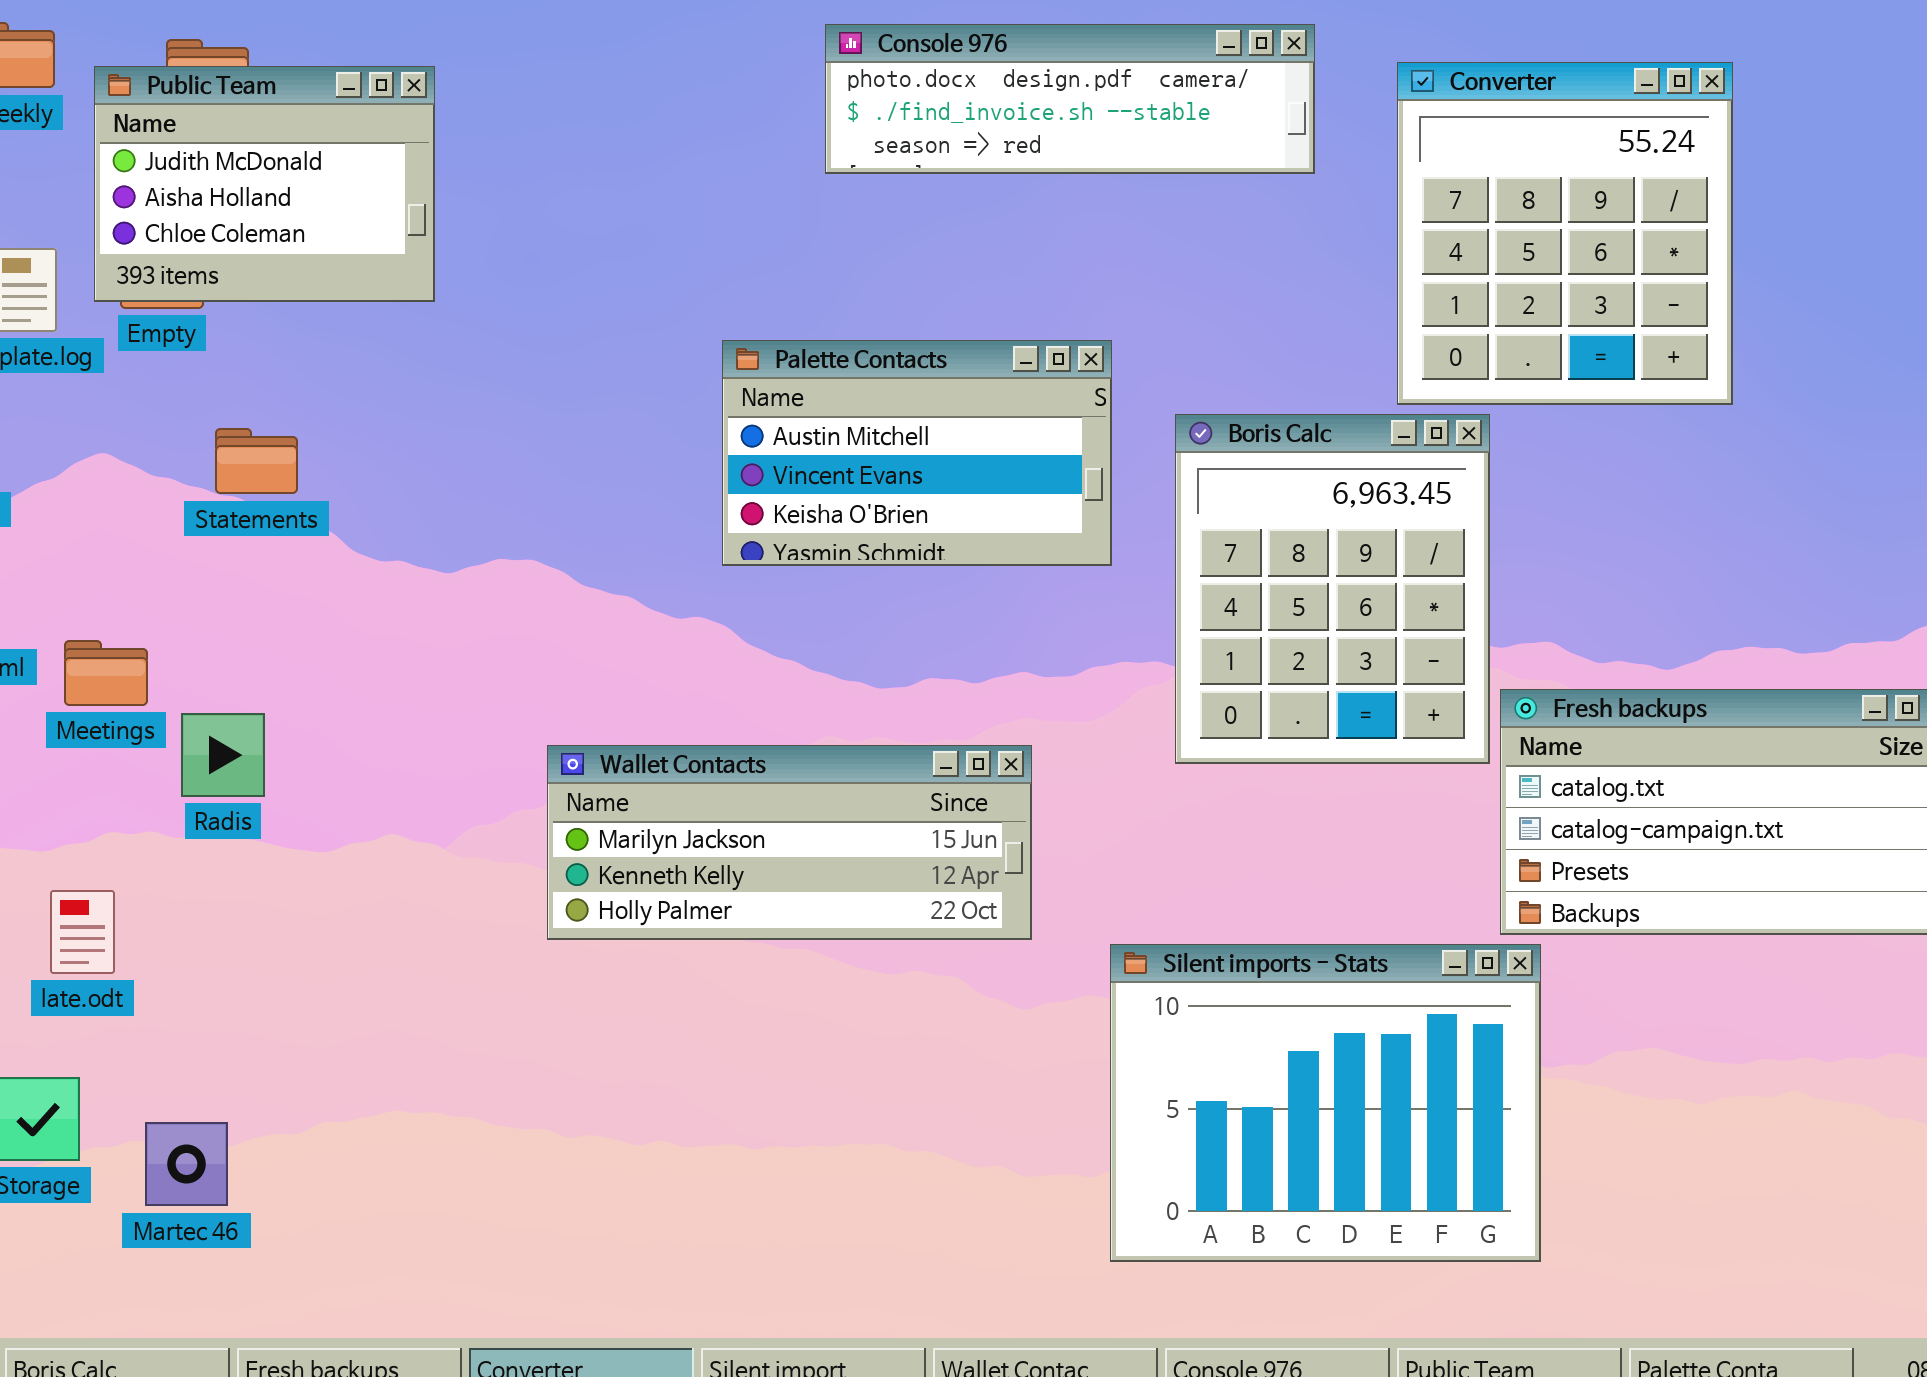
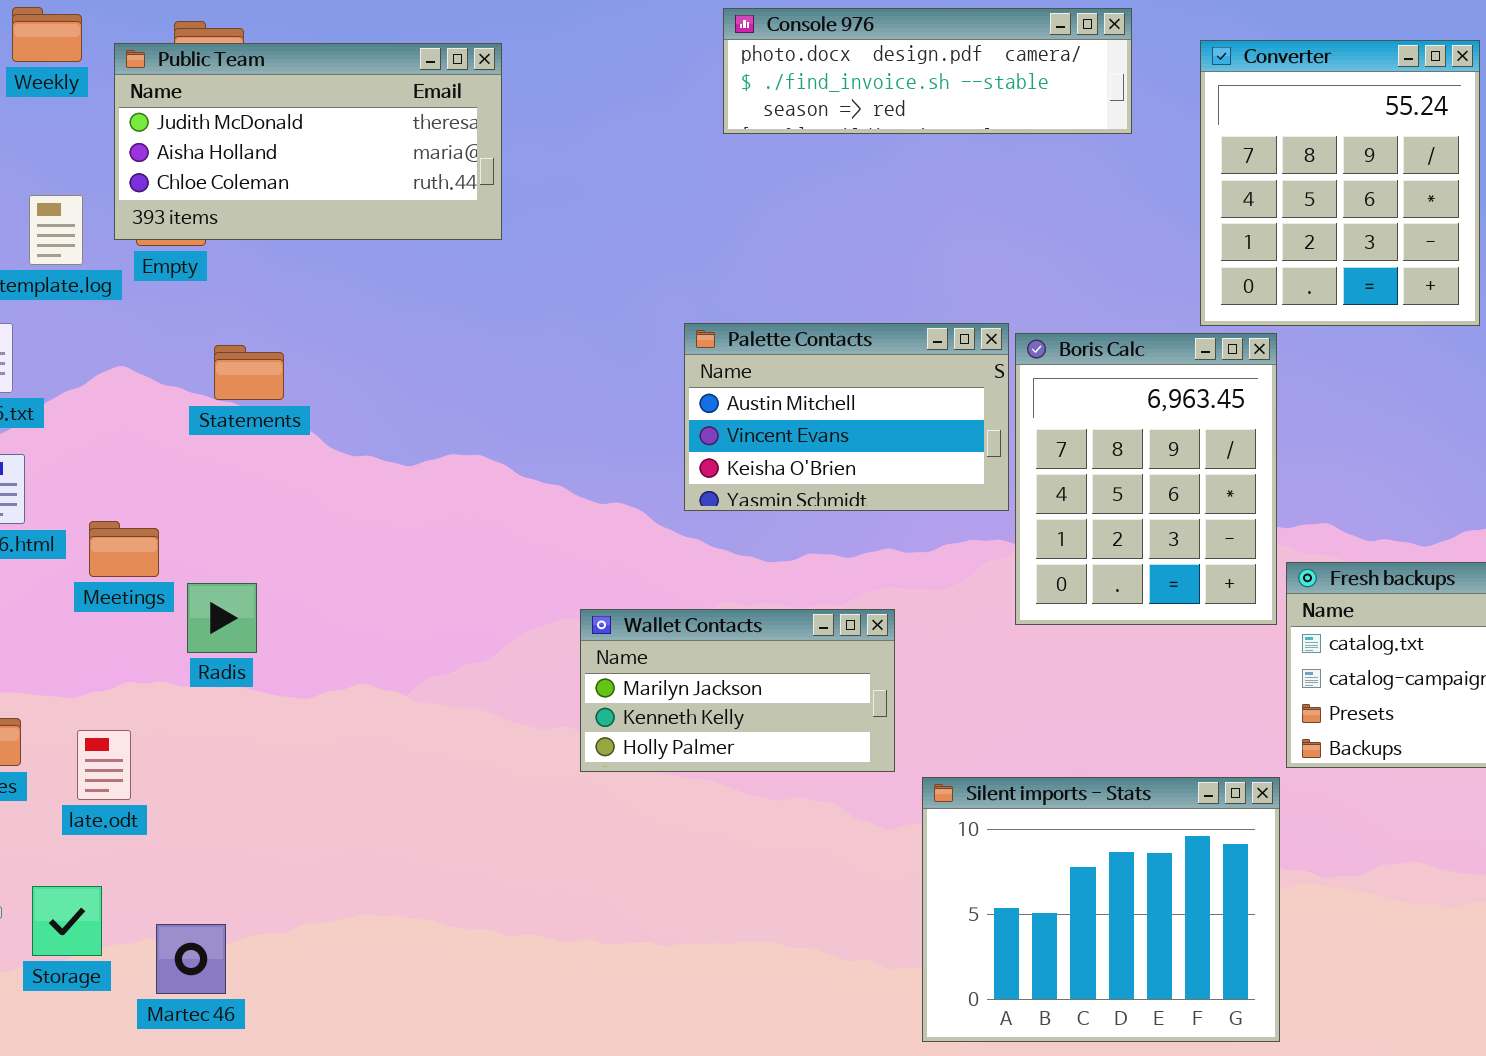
Public Team: [94,66,435,302] -> [114,43,502,240], resized
Palette Contacts: [722,340,1112,566] -> [684,323,1009,511], moved
Wallet Contacts: [547,745,1032,940] -> [580,609,895,772], resized
Silent imports - Stats: [1110,944,1541,1262] -> [922,777,1280,1042], moved

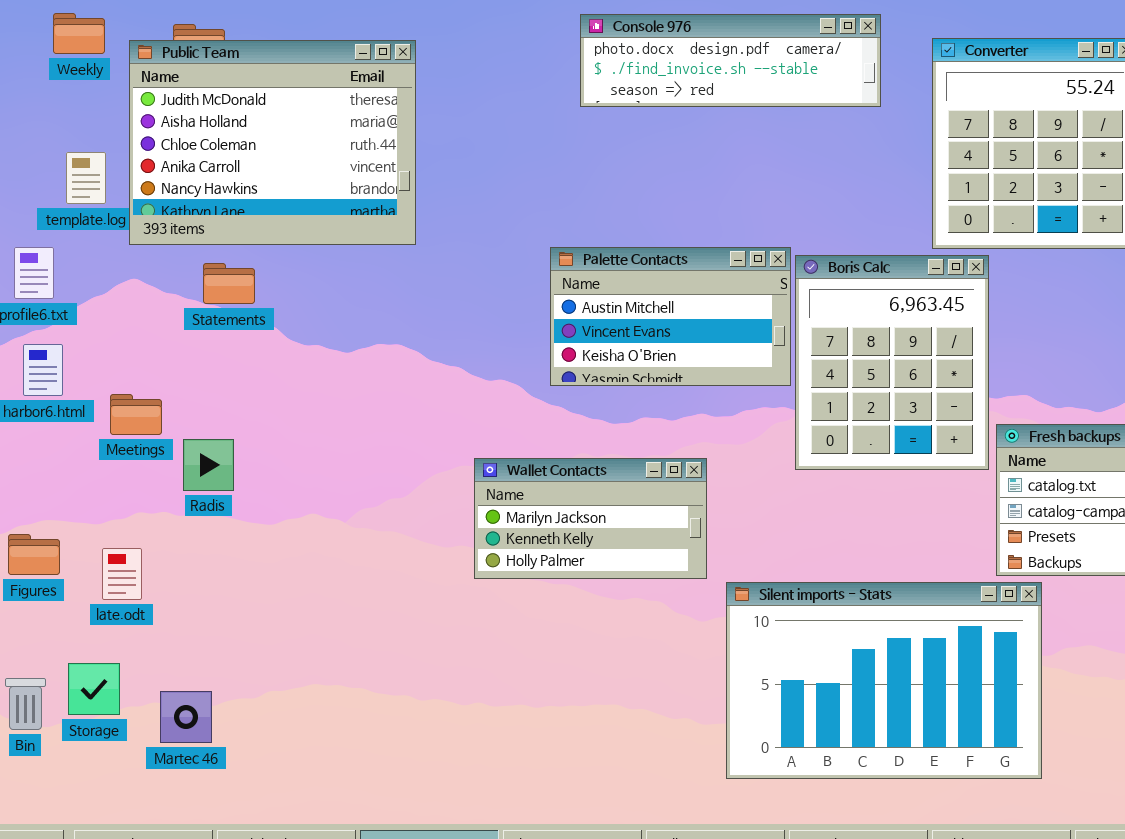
Public Team: [114,43,502,240] -> [129,40,416,245], resized
Silent imports - Stats: [922,777,1280,1042] -> [726,582,1042,779], resized

